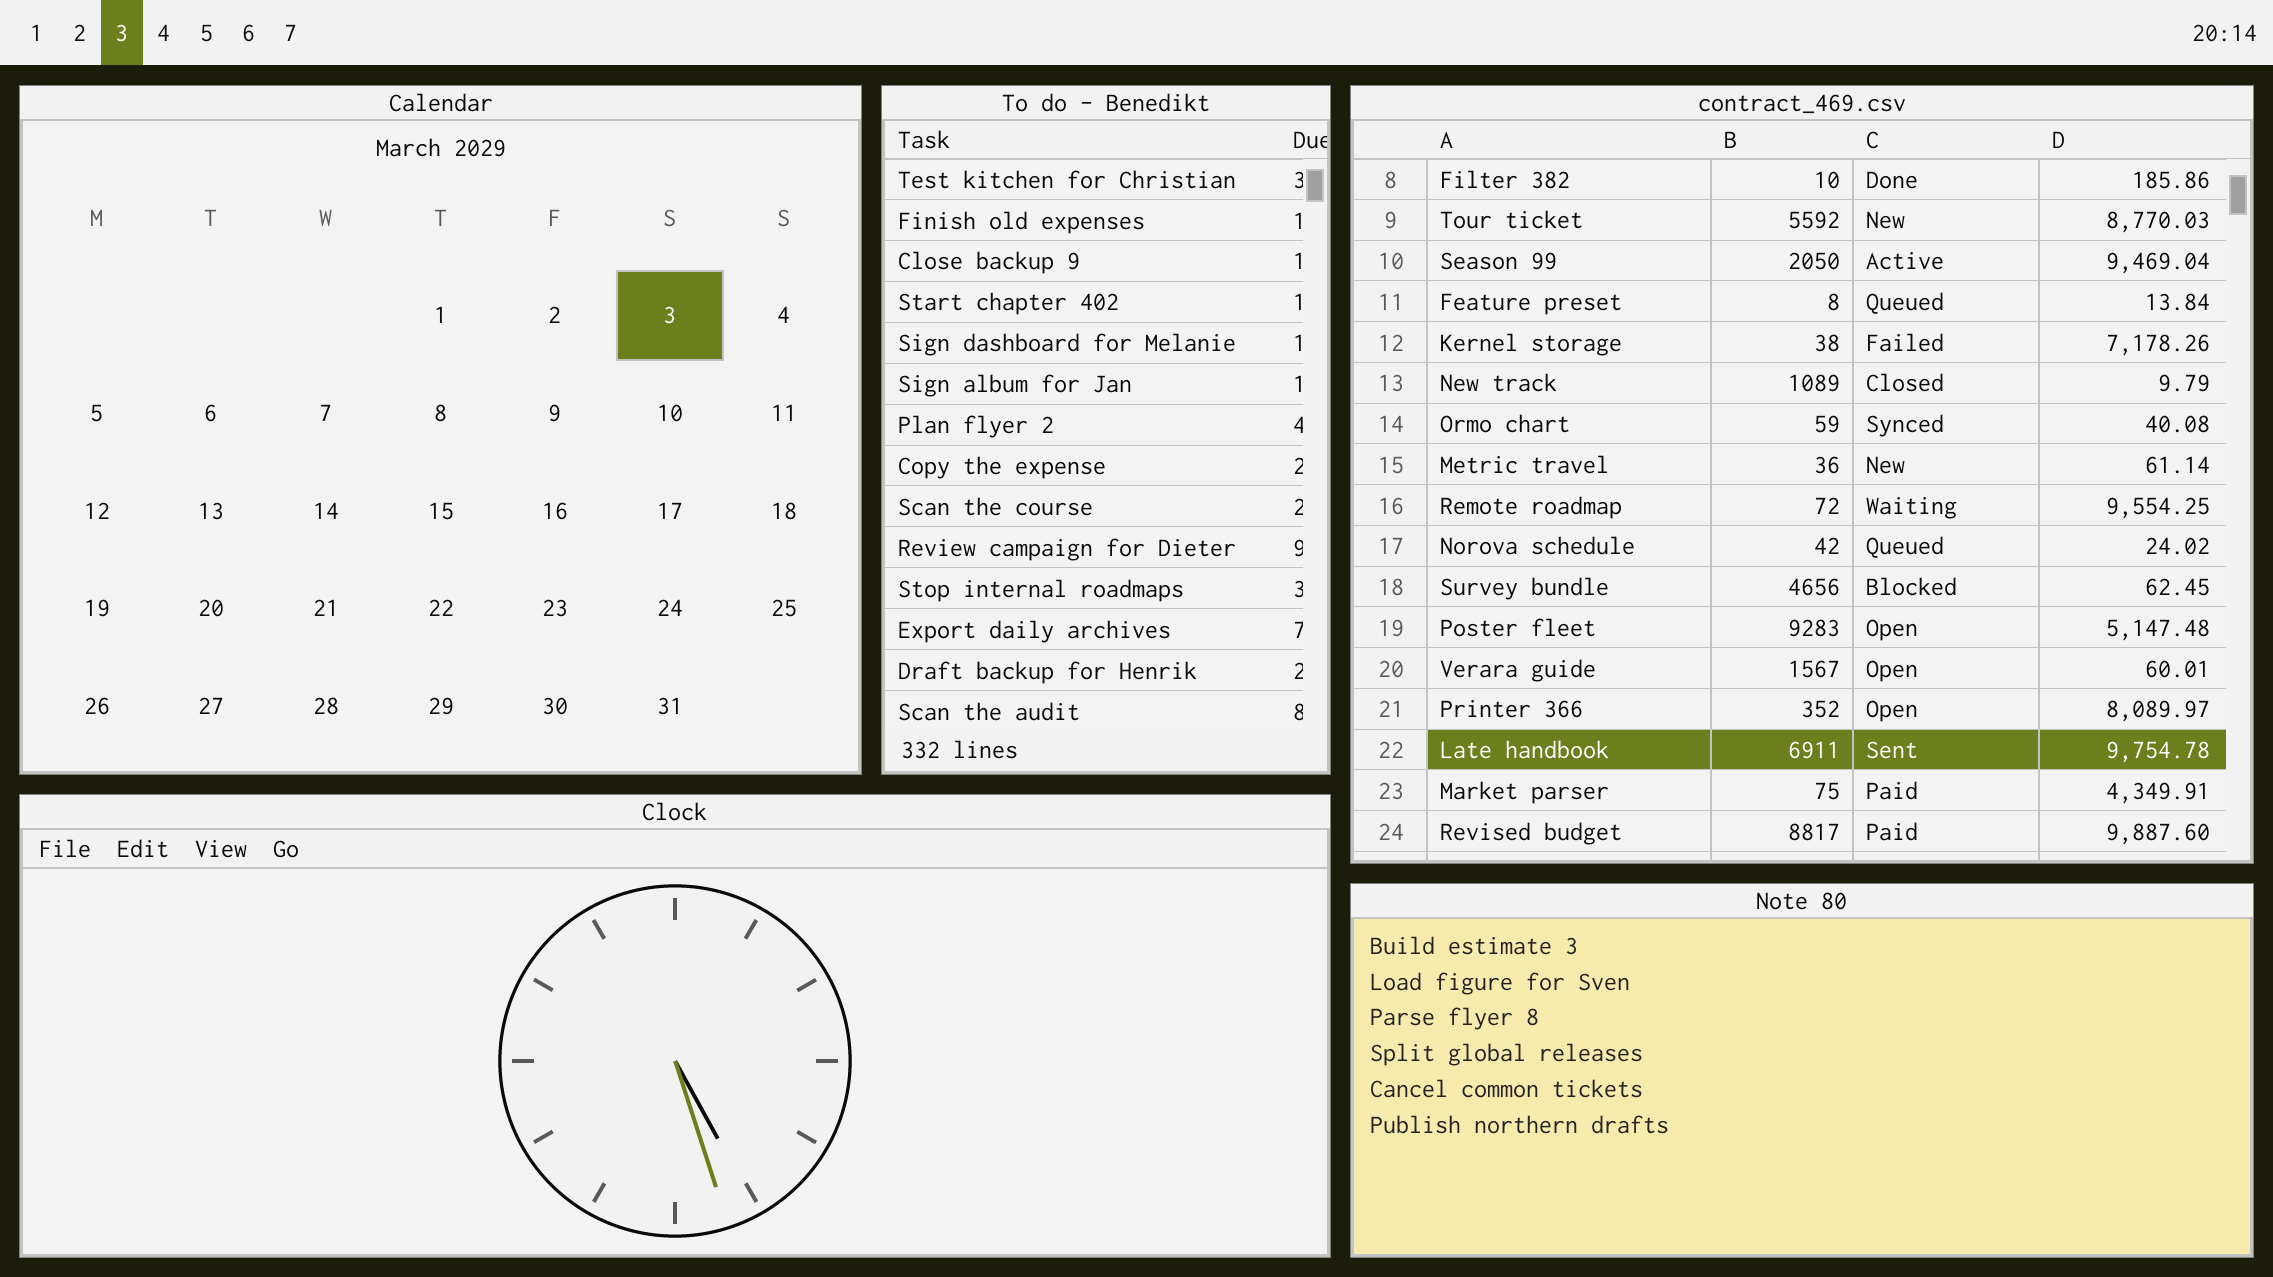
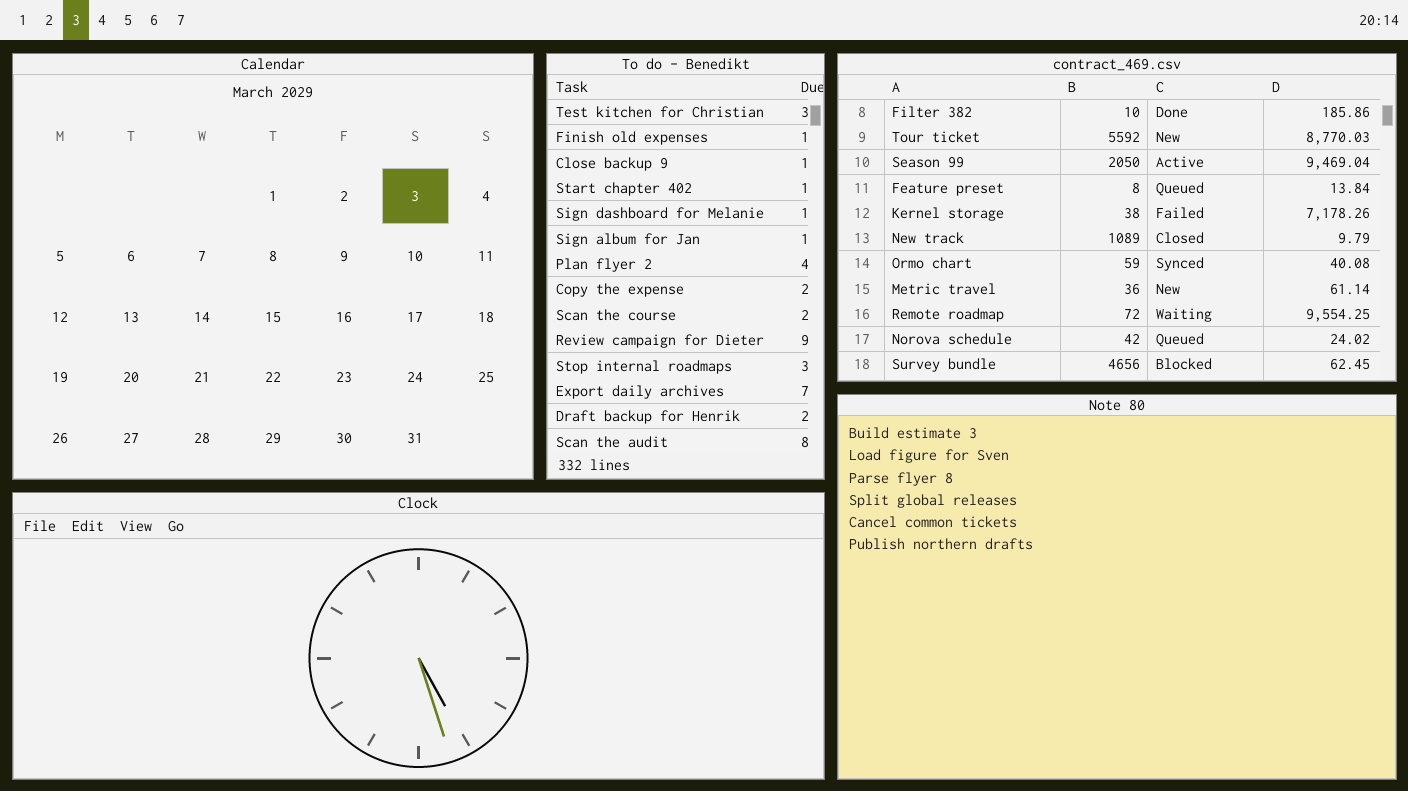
contract_469.csv: [1350,85,2254,864] -> [837,53,1397,382], resized
Note 80: [1350,883,2254,1258] -> [837,394,1397,780], resized

